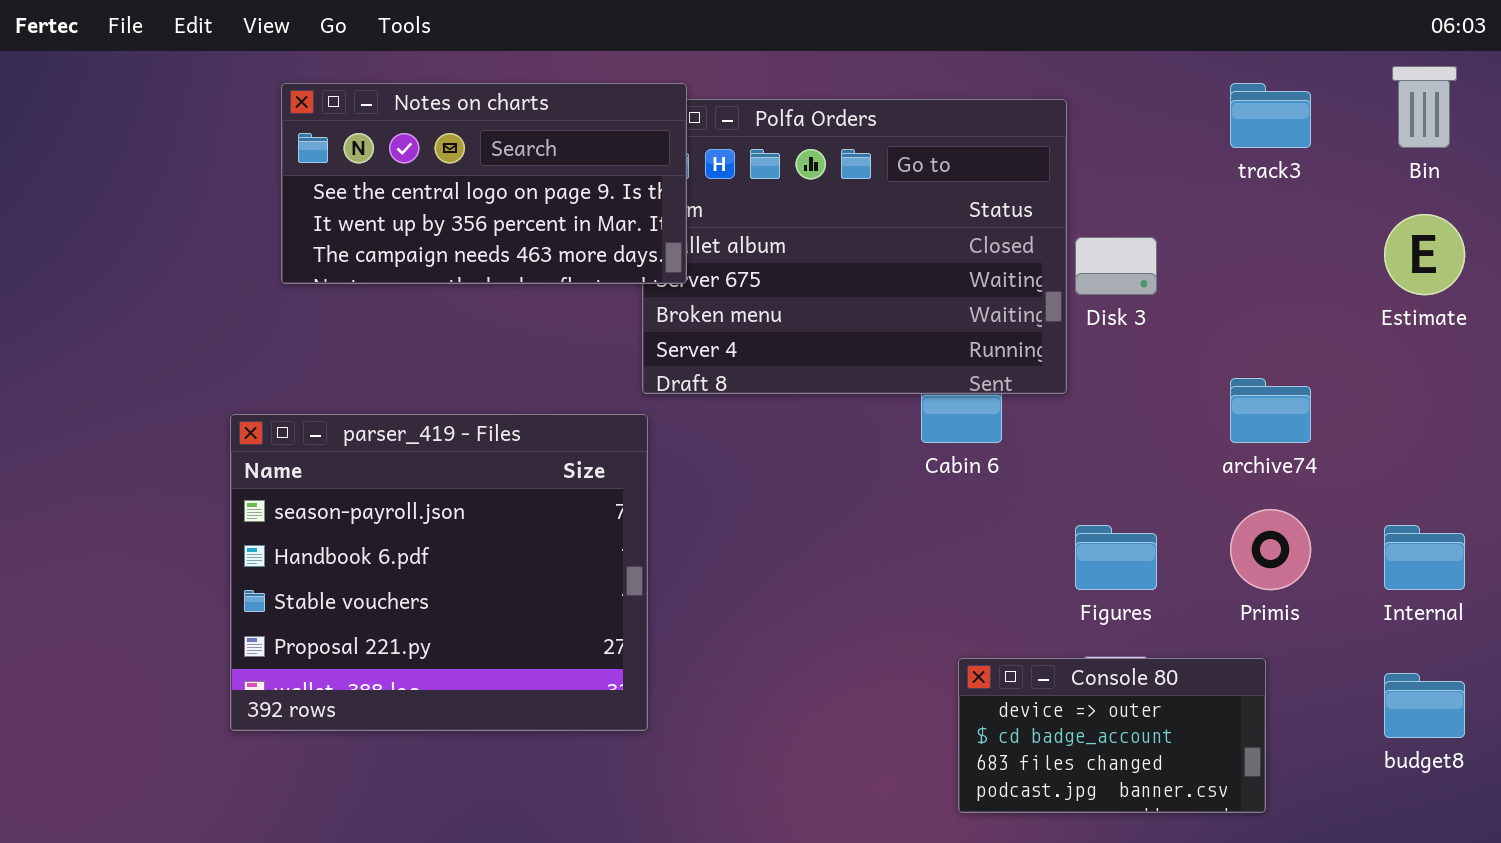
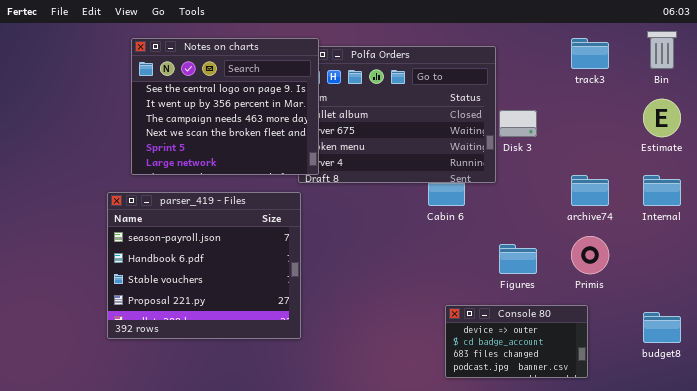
Notes on charts: [281,83,687,284] -> [131,38,319,175], resized
Internal: [1384,525,1465,590] -> [643,175,681,206], moved

